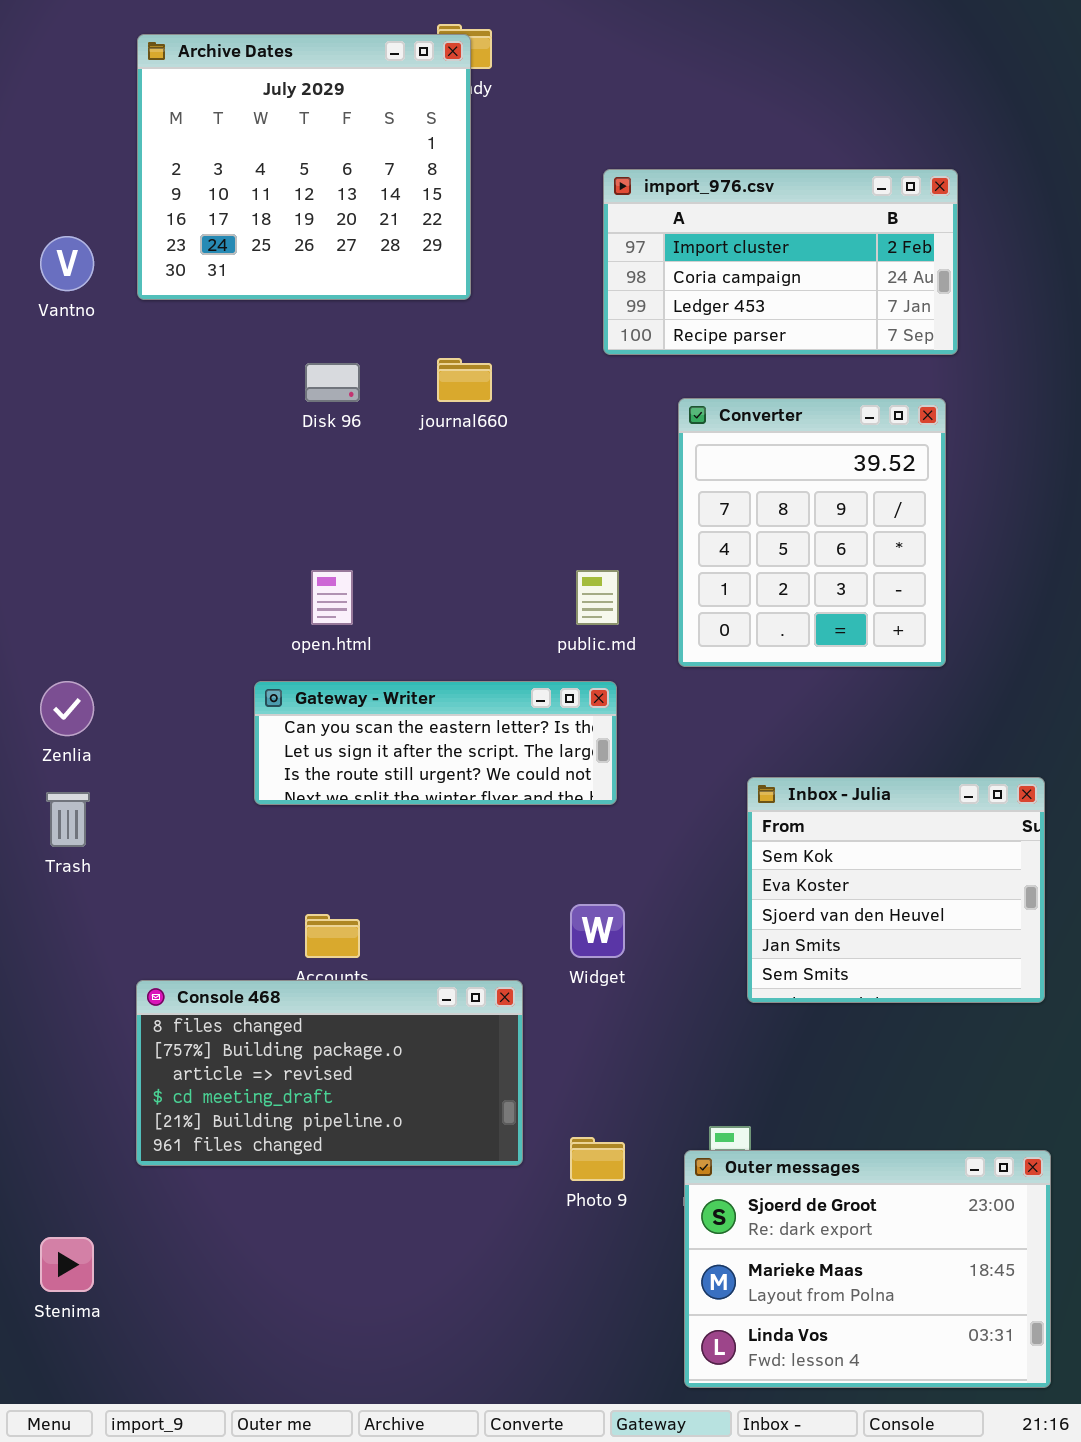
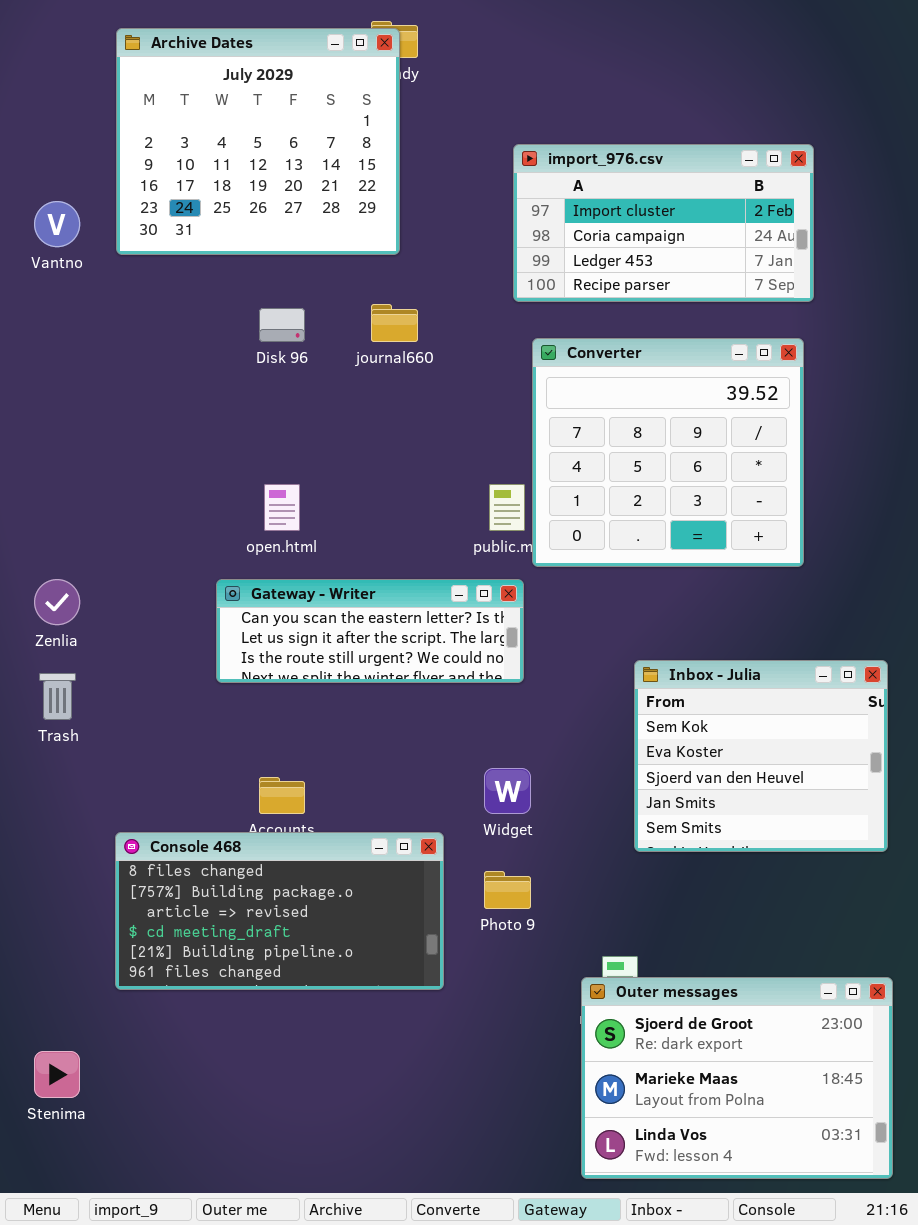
Converter: [678,398,946,667] -> [532,338,804,567], resized
Photo 9: [570,1137,625,1181] -> [484,871,531,909], moved

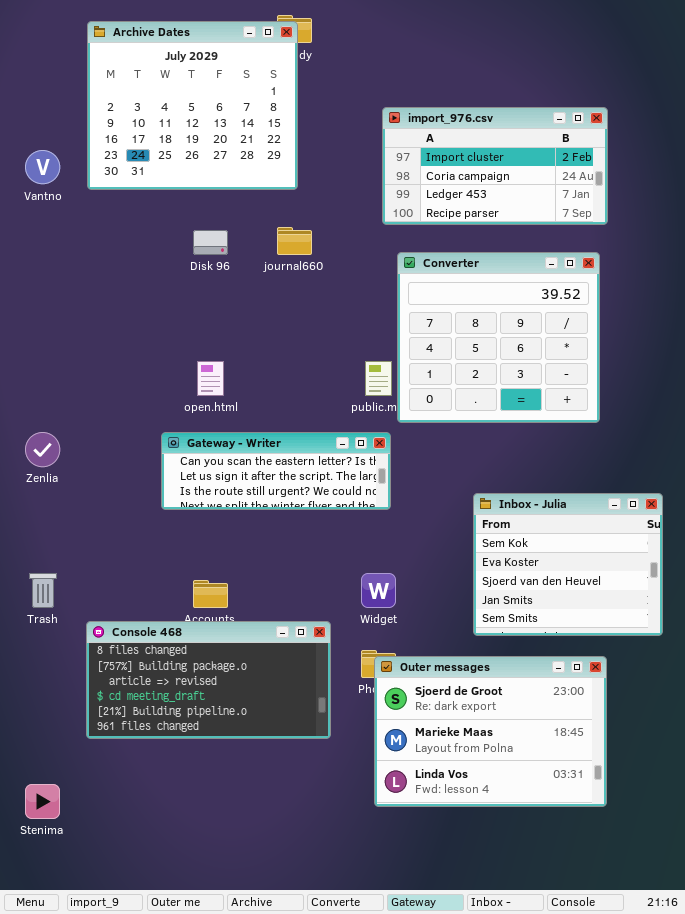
Trash: [39,673,76,720] -> [29,573,57,608], moved
Outer messages: [581,977,893,1179] -> [374,656,607,807], moved

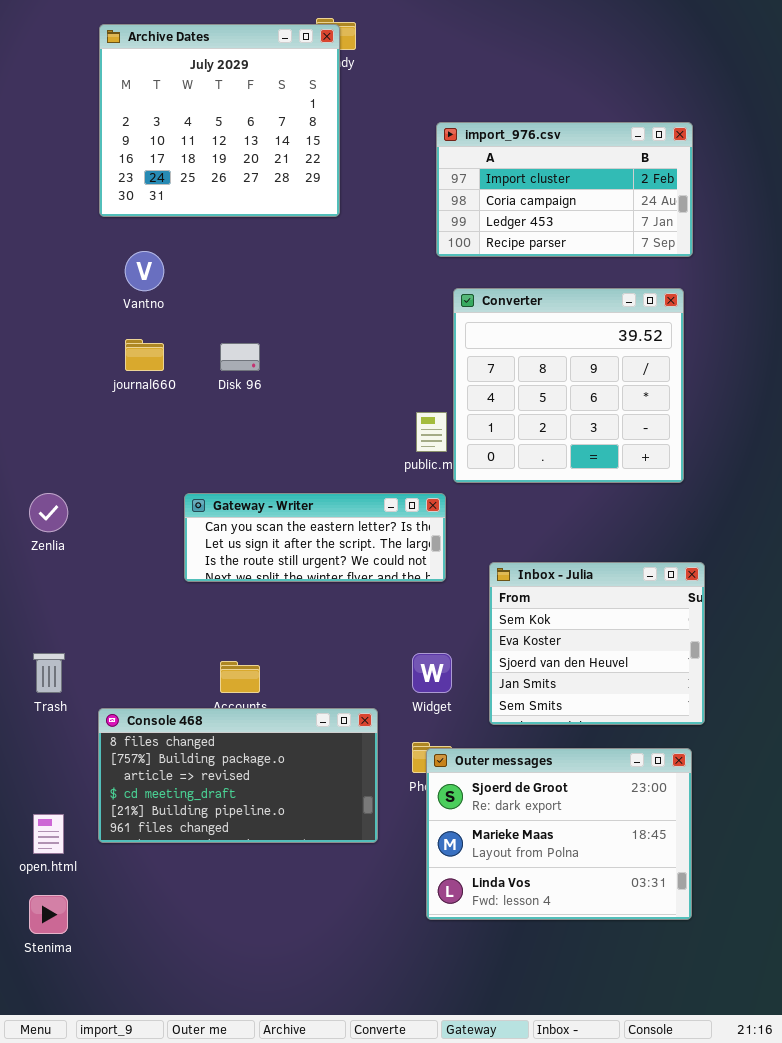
Vantno: [25,150,60,184] -> [125,251,164,291], moved
journal660: [277,227,312,255] -> [125,339,164,371], moved
Disk 96: [193,230,228,255] -> [220,343,260,371], moved
open.html: [197,361,224,396] -> [33,814,64,854], moved
Inbox - Julia: [473,493,663,636] -> [489,562,705,725], moved

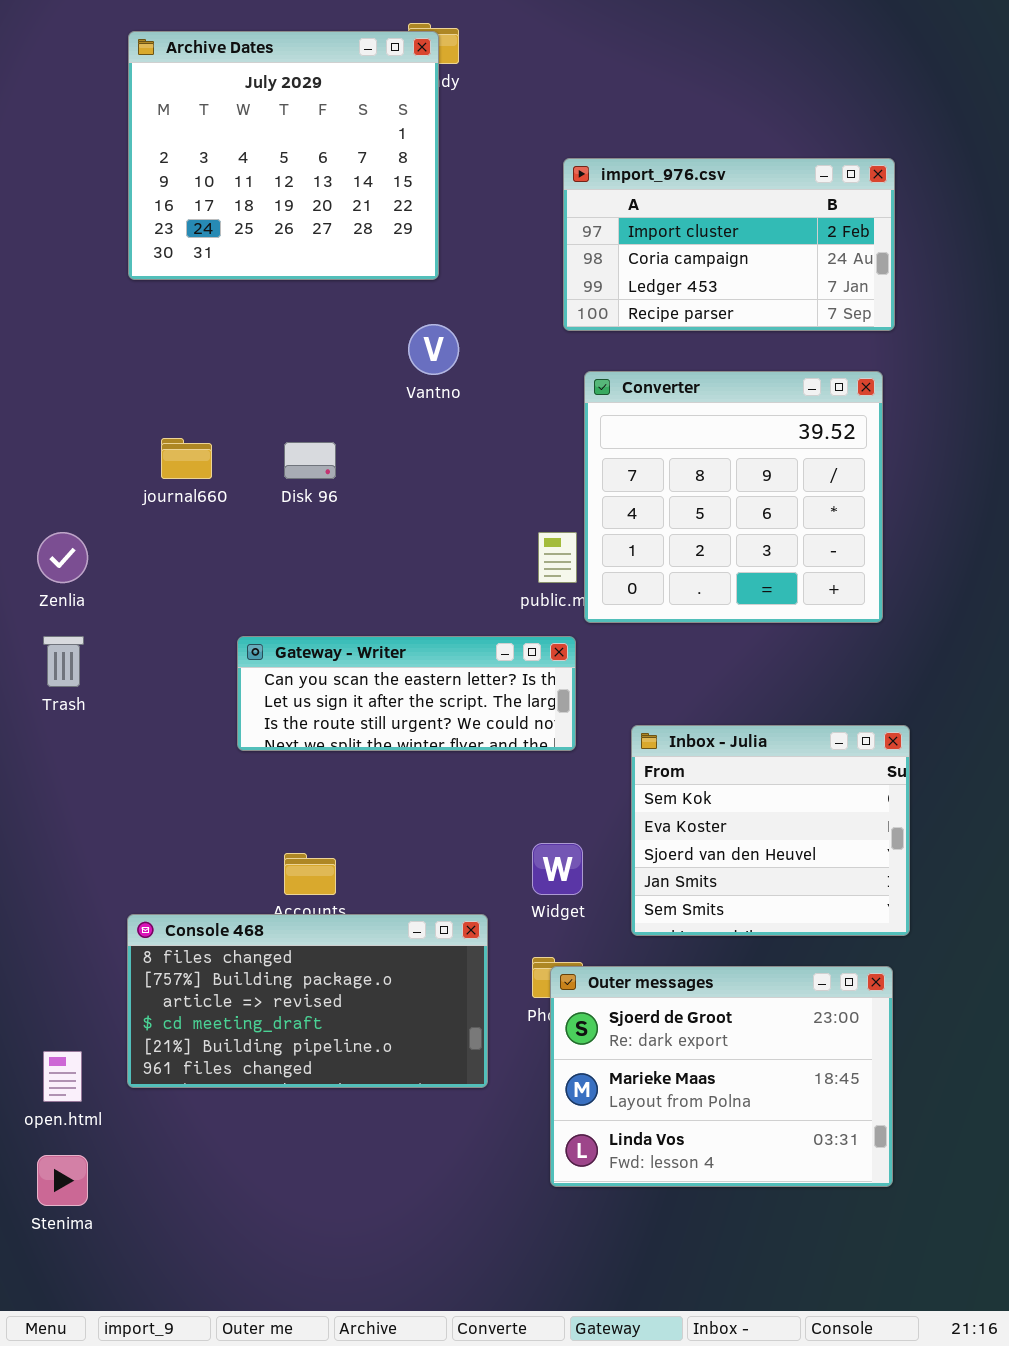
Vantno: [125,251,164,291] -> [408,324,459,375], moved
Zenlia: [29,493,68,532] -> [37,532,88,583], moved
Trash: [33,653,65,693] -> [43,636,84,687], moved

